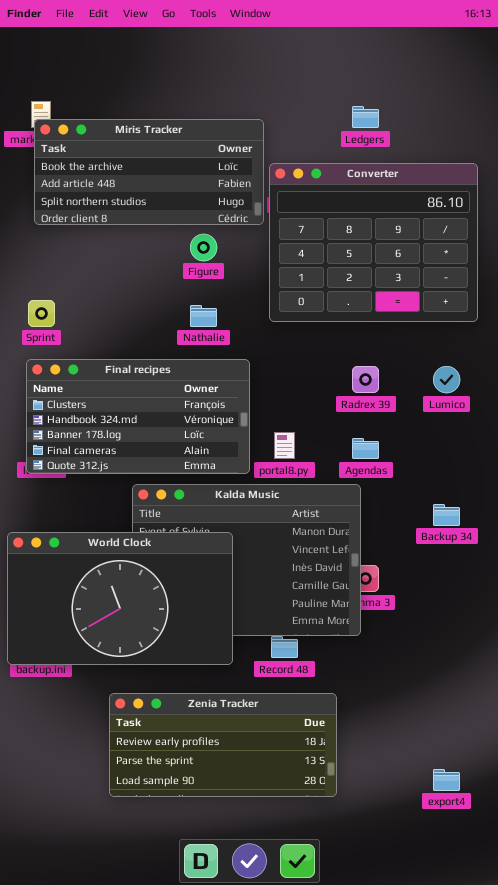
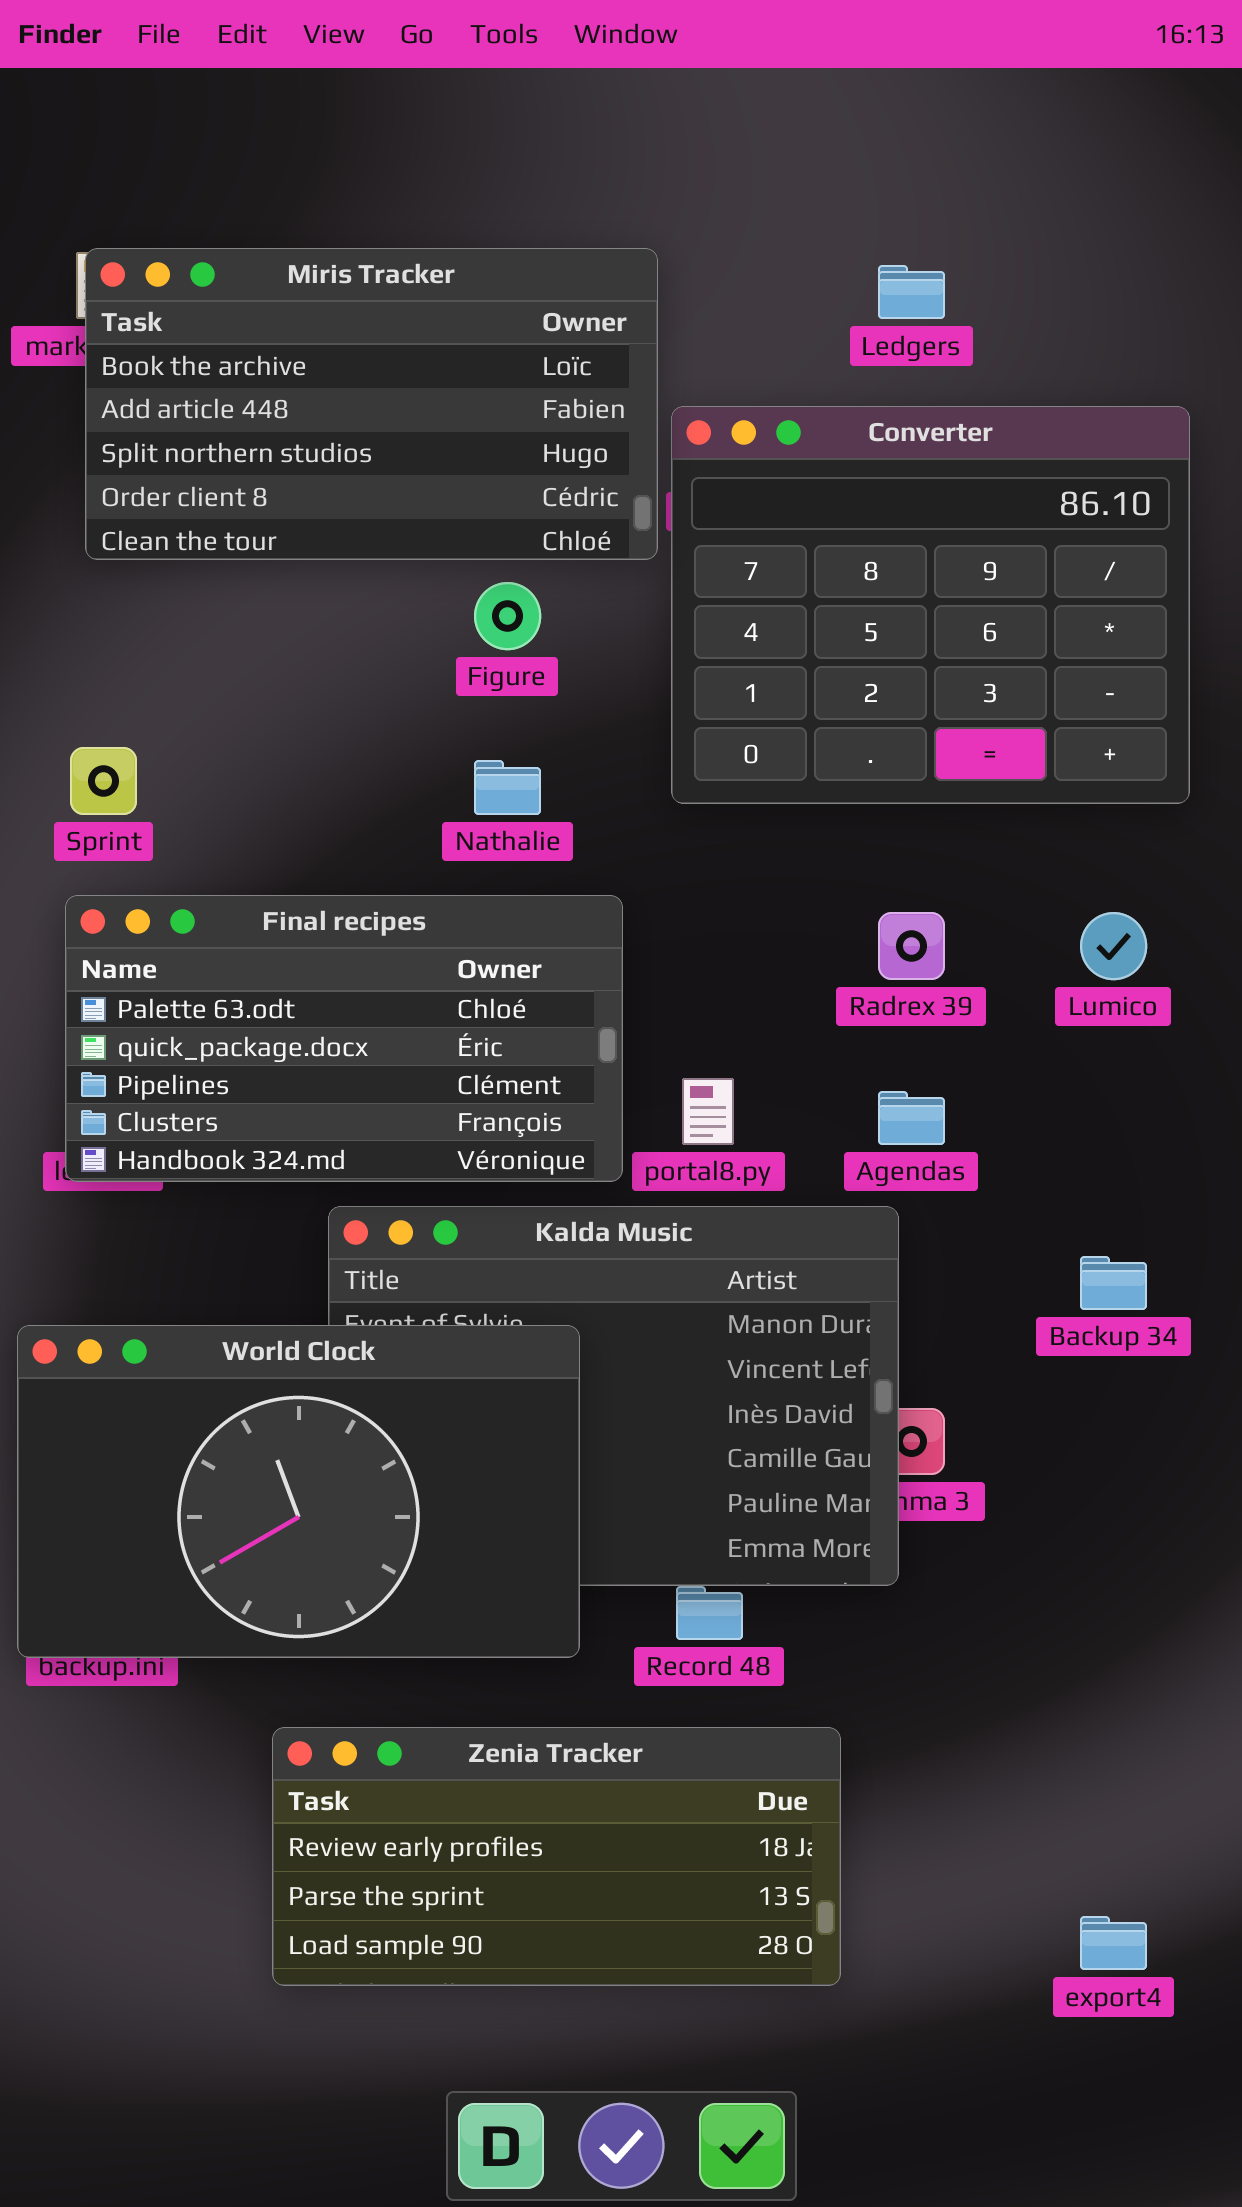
Miris Tracker: [34,119,264,225] -> [85,248,658,560], resized
Final recipes: [26,359,250,474] -> [65,895,623,1182], scrolled up 3 rows

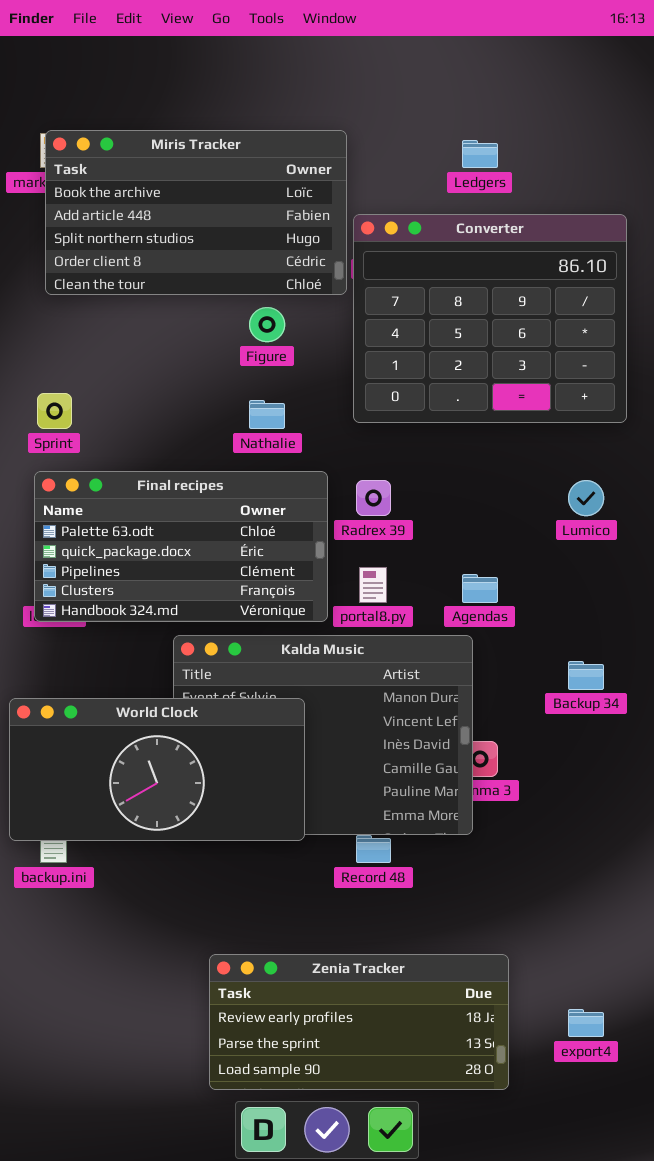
Radrex 39: [878,912,945,980] -> [356,480,391,516], moved
World Clock: [17,1325,580,1658] -> [9,698,305,841], resized
Zenia Tracker: [272,1727,841,1986] -> [209,954,509,1090], moved

